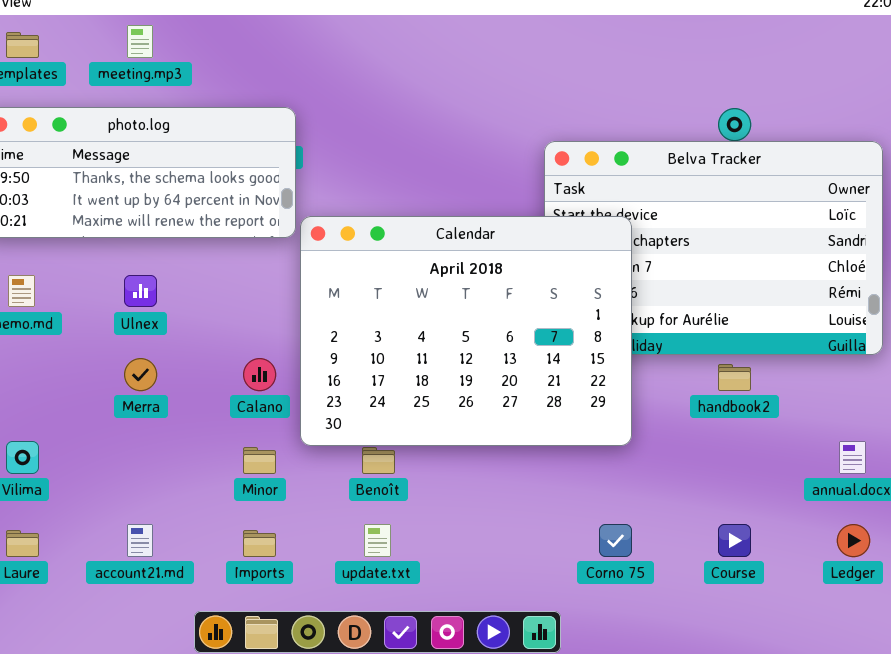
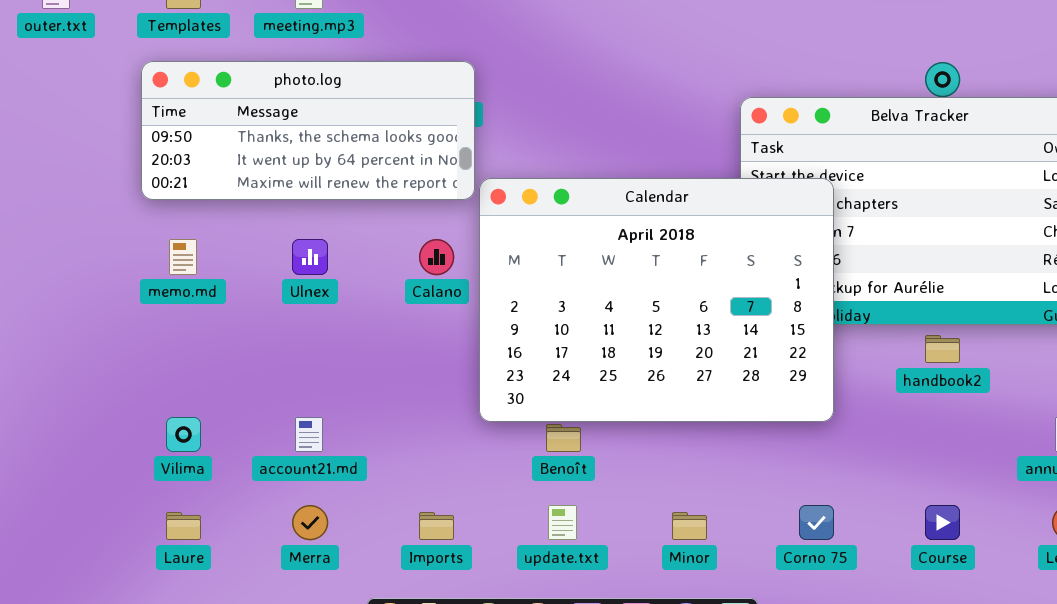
Merra: [124,358,157,391] -> [292,505,328,540], moved
Calano: [243,358,276,391] -> [419,239,454,275], moved
Minor: [243,447,276,474] -> [672,512,707,540], moved
account21.md: [127,524,153,557] -> [295,417,323,452], moved

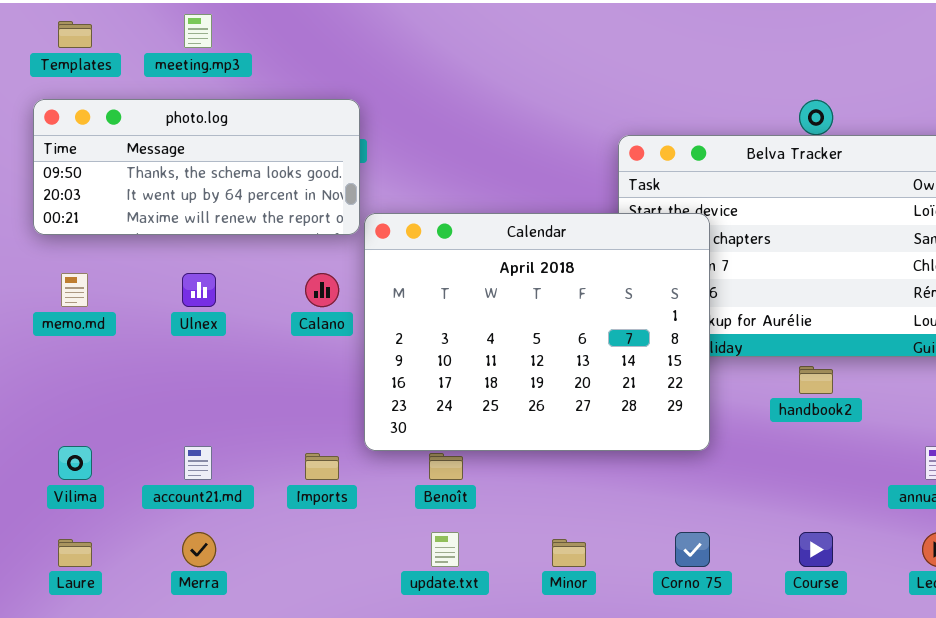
Imports: [419,512,454,540] -> [305,453,339,480], moved

